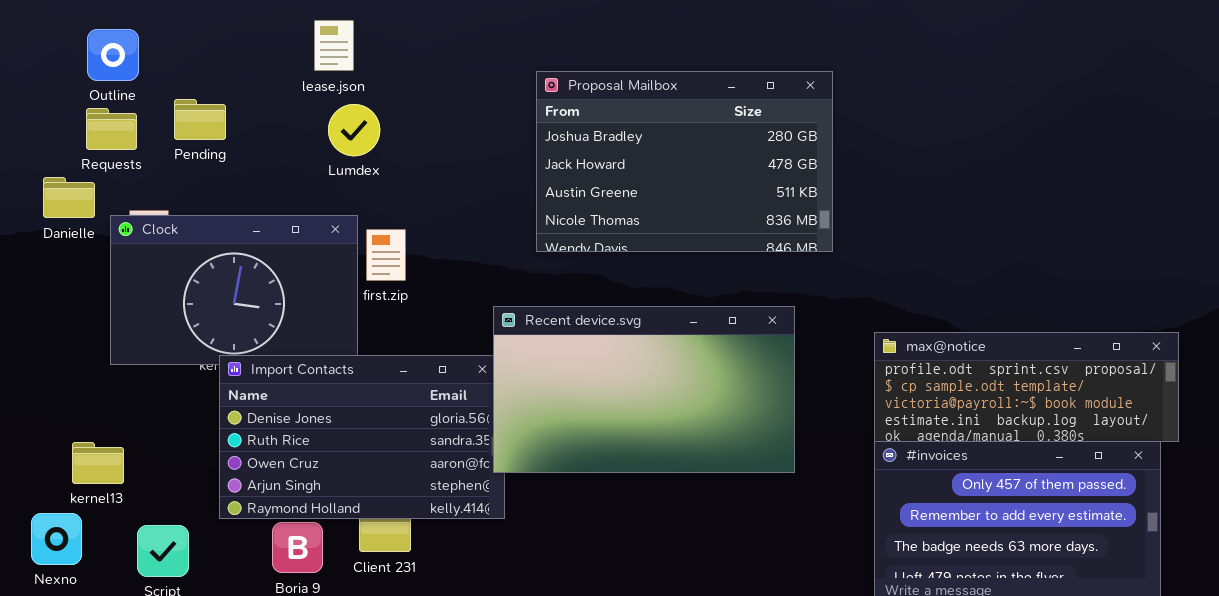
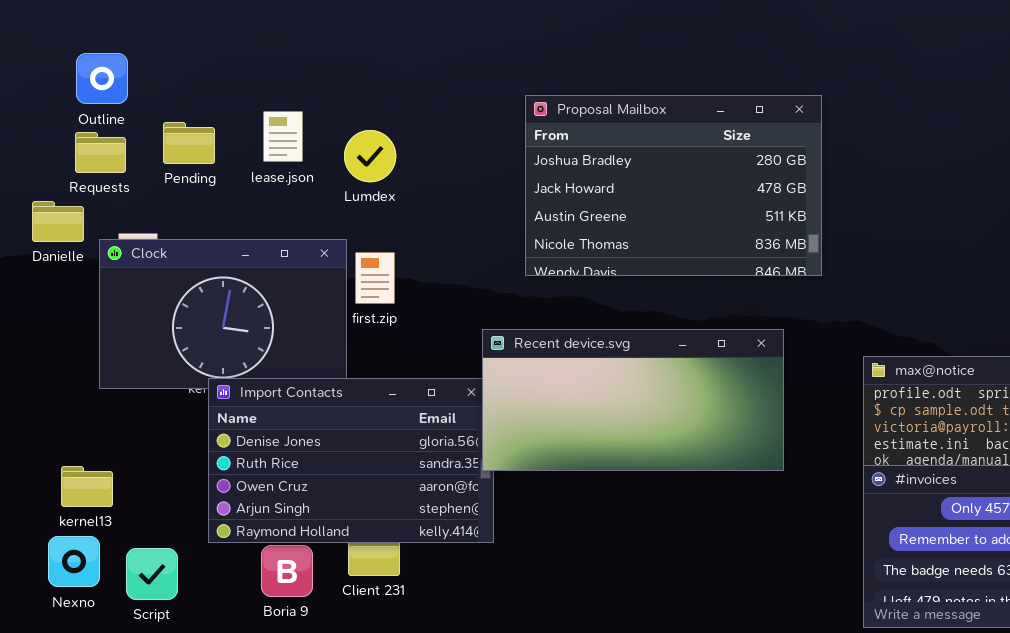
lease.json: [314,20,354,71] -> [263,111,303,162], moved
Lumdex: [328,104,380,156] -> [344,130,396,182], moved
Recent device.svg: [493,306,795,473] -> [482,329,784,471], resized
Nexno: [31,513,82,565] -> [48,536,100,587], moved

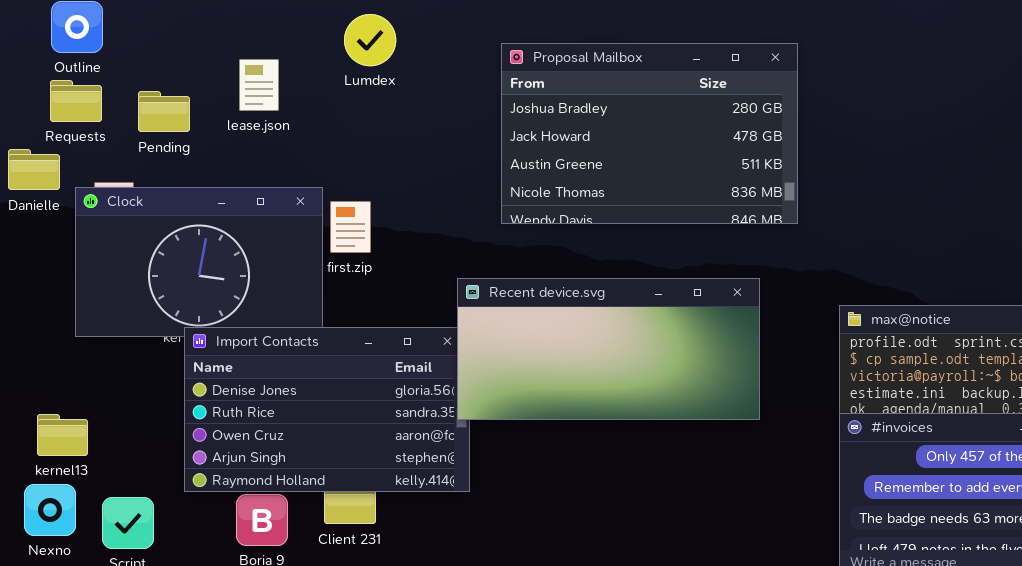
Pending: [163,122,215,164] -> [138,91,190,132], moved
Lumdex: [344,130,396,182] -> [344,14,396,66], moved

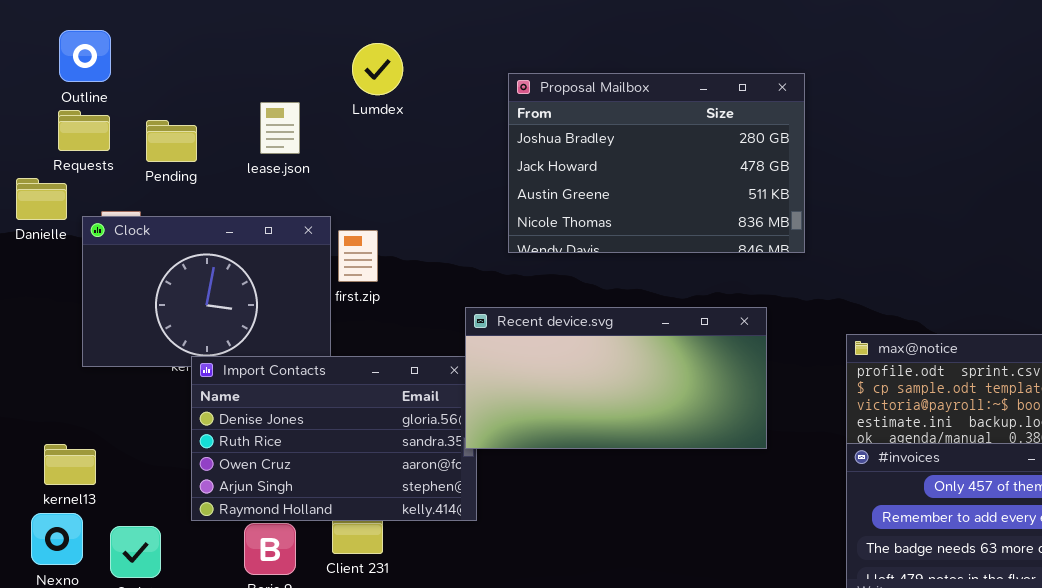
lease.json: [239,59,279,111] -> [260,102,300,154], moved

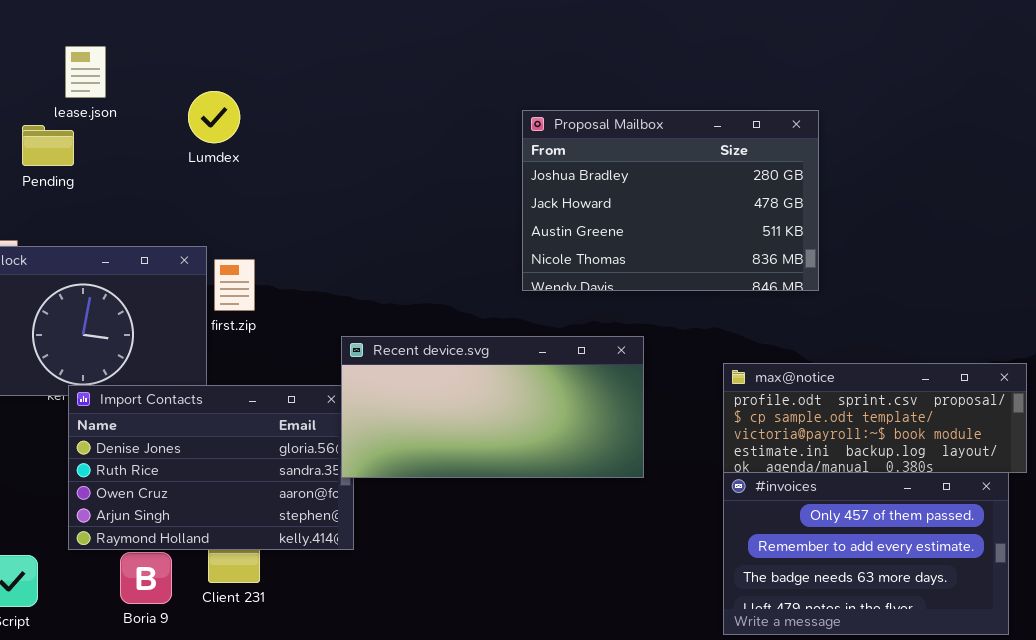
Lumdex: [352,43,403,95] -> [188,91,240,143], moved
Proposal Mailbox: [508,73,805,253] -> [522,110,819,291], moved
lease.json: [260,102,300,154] -> [65,46,106,98], moved
Pending: [146,120,197,162] -> [22,125,74,166], moved

